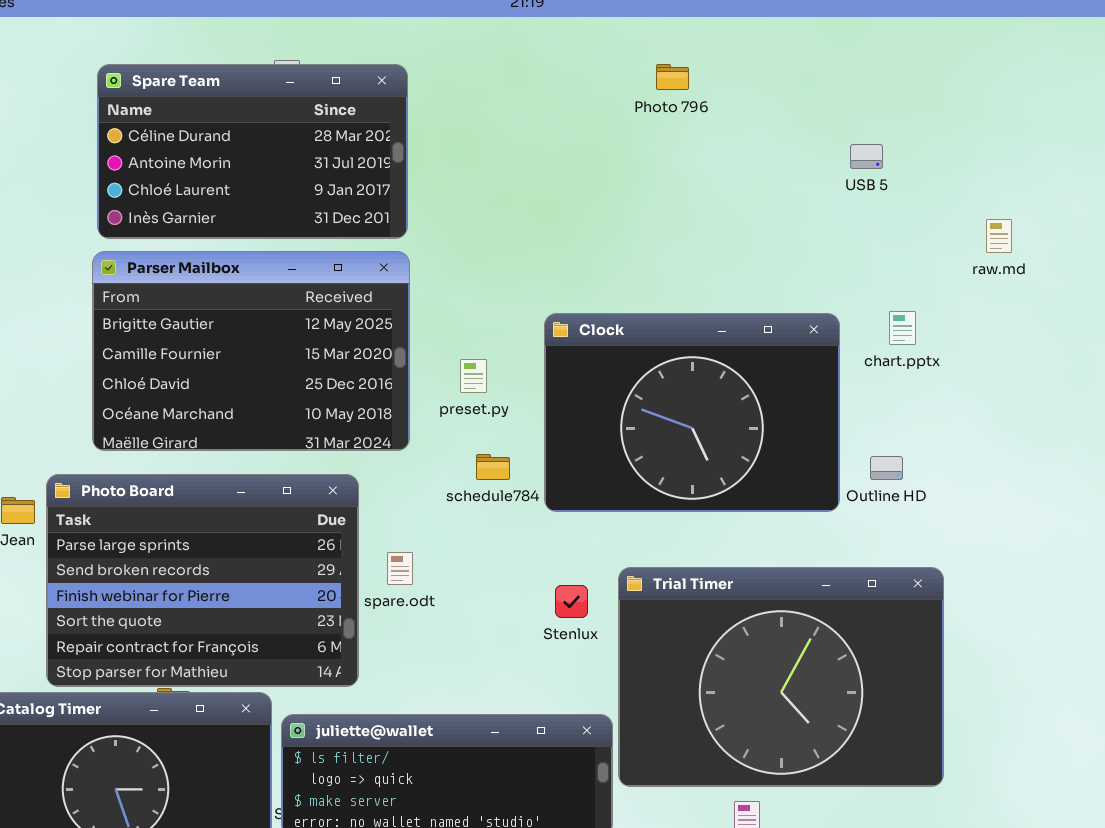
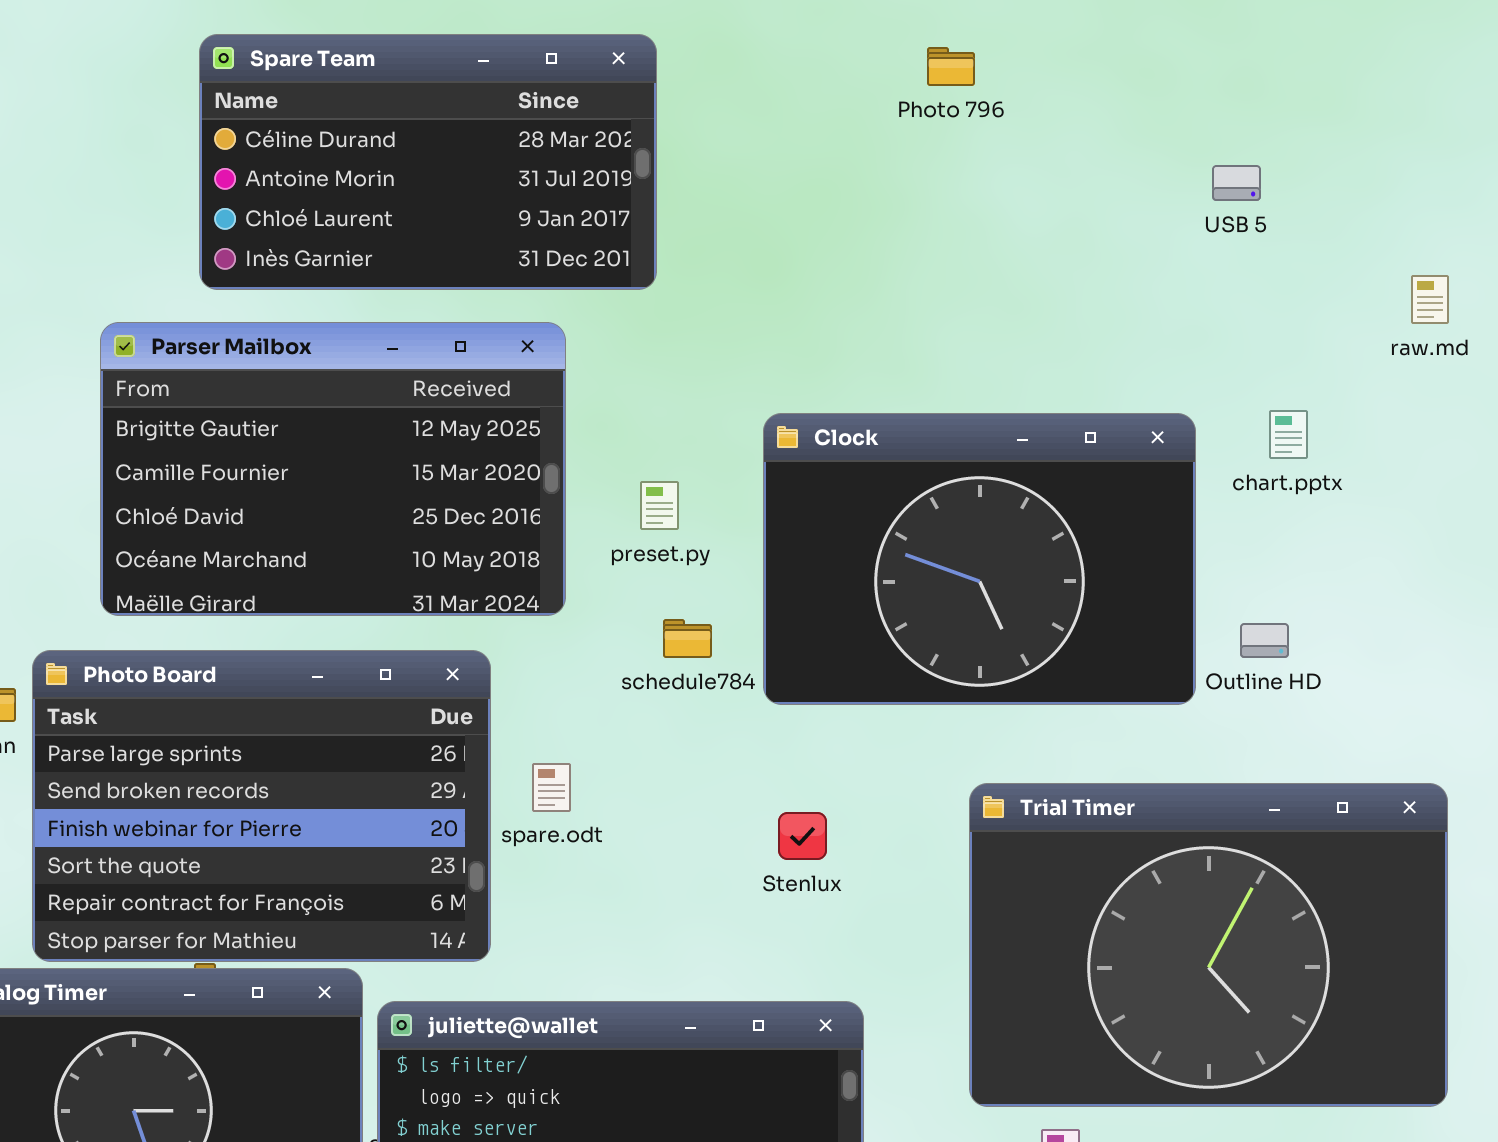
Spare Team: [97,64,408,239] -> [199,34,657,290], moved
Trial Timer: [618,567,944,787] -> [969,783,1448,1107], moved

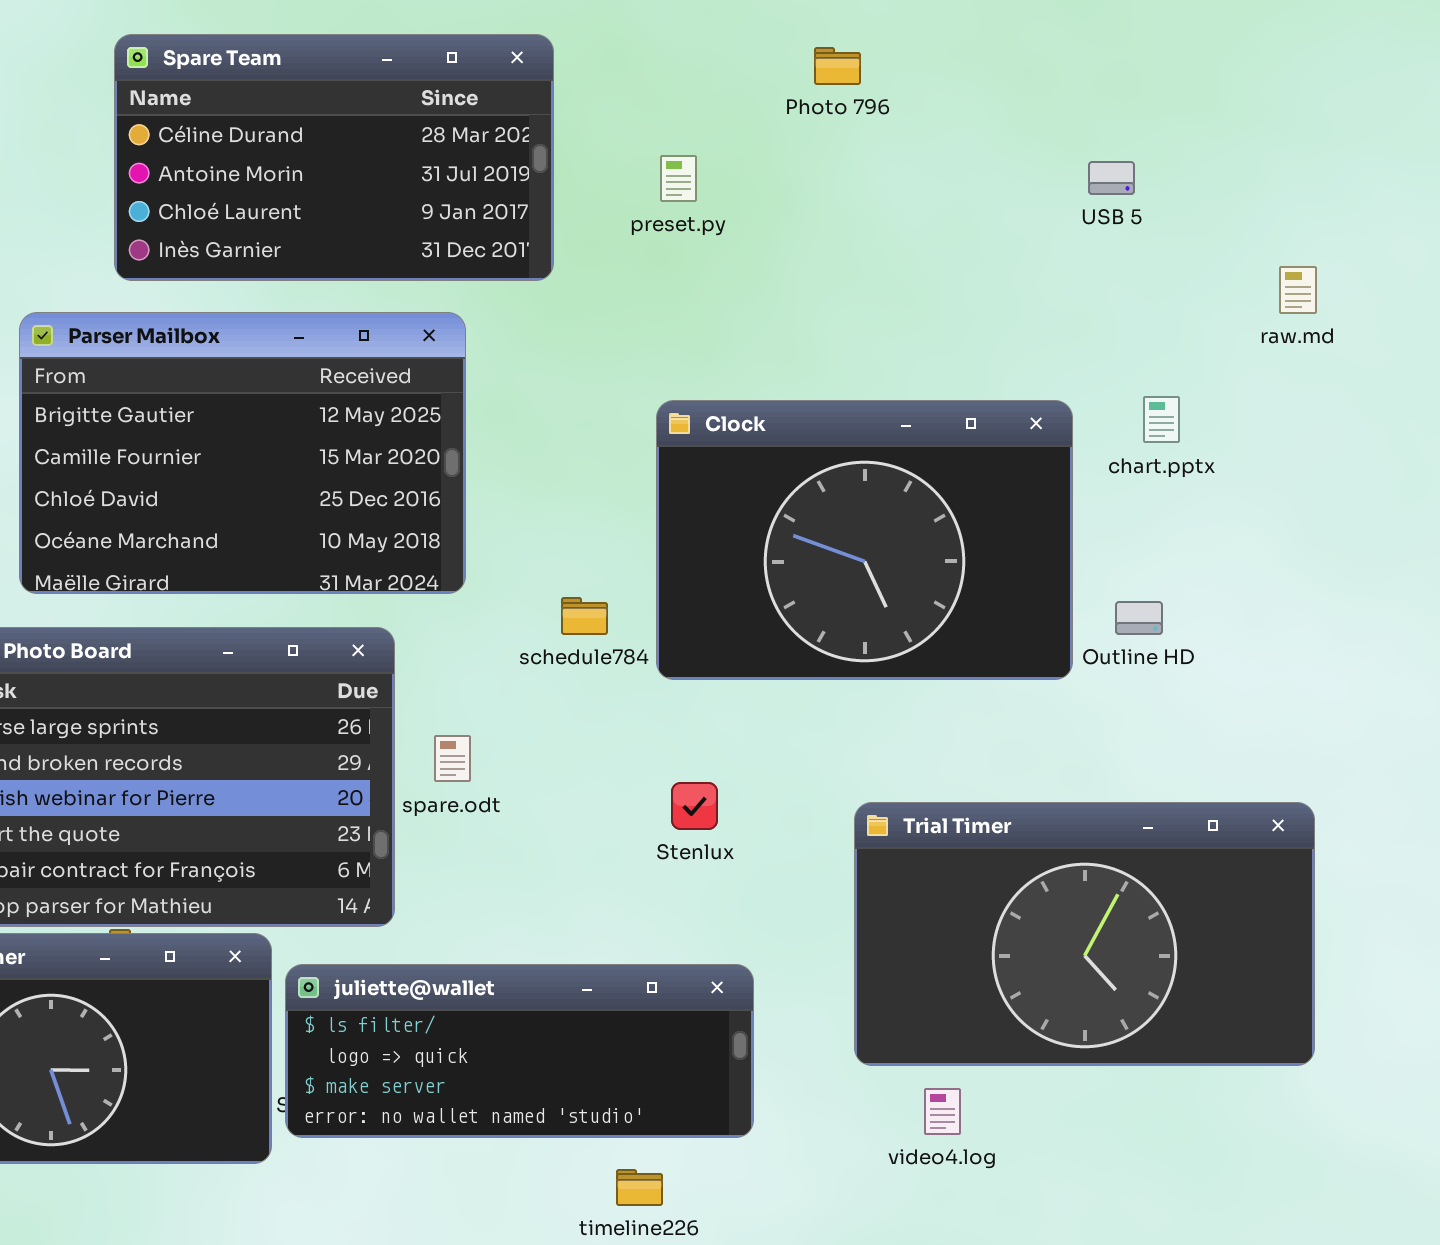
preset.py: [640,481,679,530] -> [660,155,697,202], moved
Trial Timer: [969,783,1448,1107] -> [854,802,1315,1066], resized

